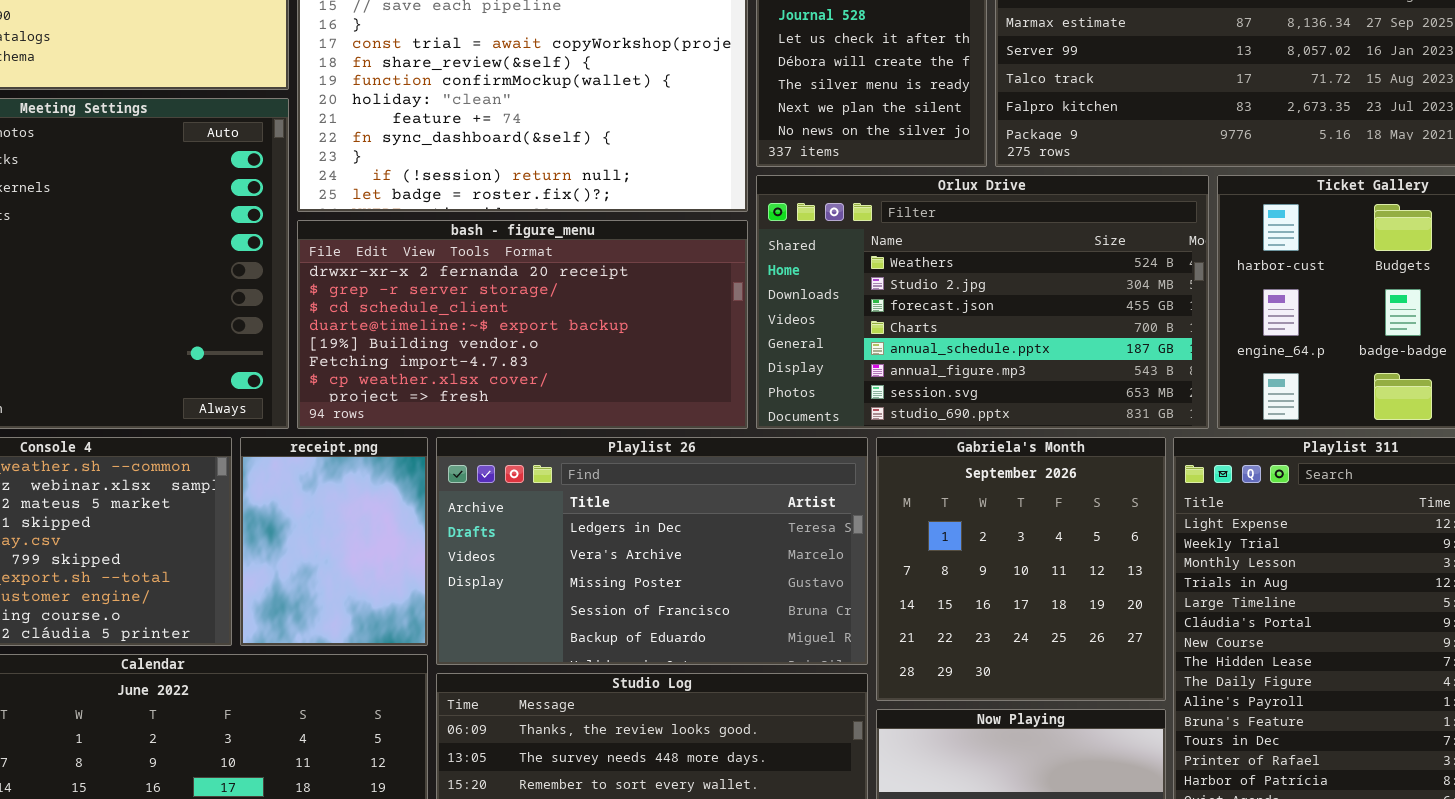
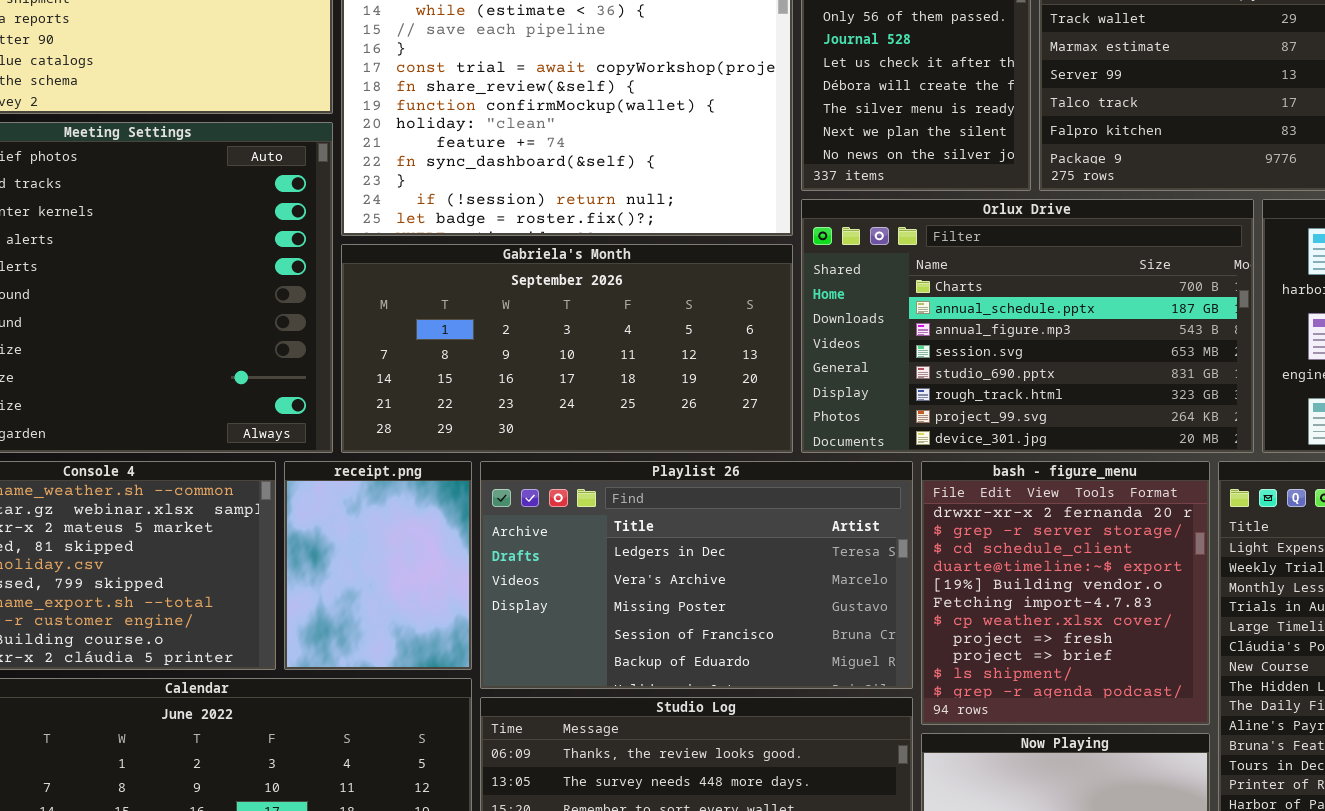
Orlux Drive: [756,175,1209,429] -> [801,199,1254,453], scrolled down 3 rows
bash - figure_menu: [297,220,748,429] -> [921,461,1210,725], moved, resized
Gabriela's Month: [876,437,1166,701] -> [341,244,793,453], moved, resized

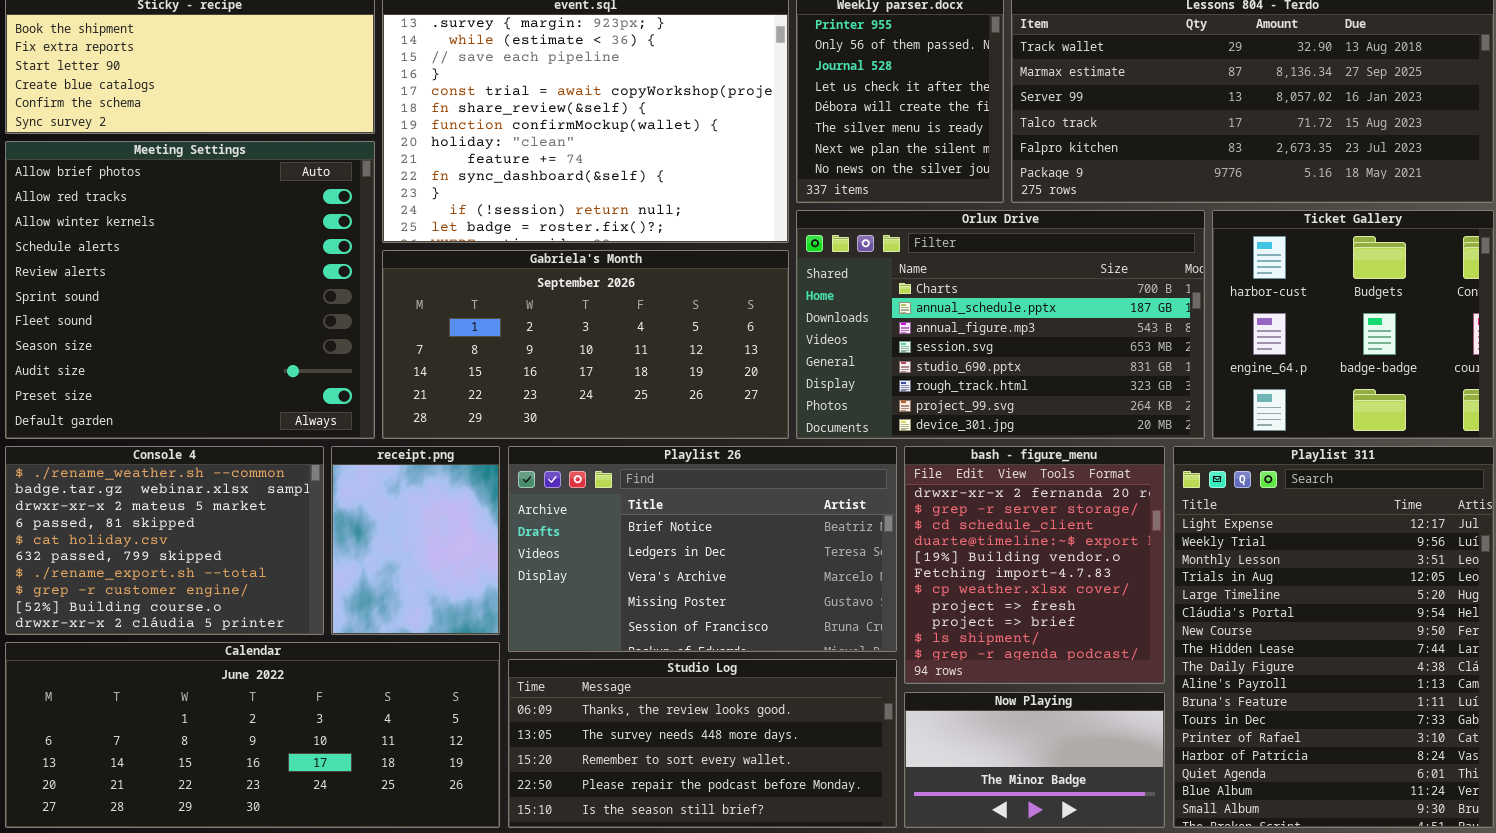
Playlist 26: [480,461,913,689] -> [508,446,897,652], scrolled up 1 row

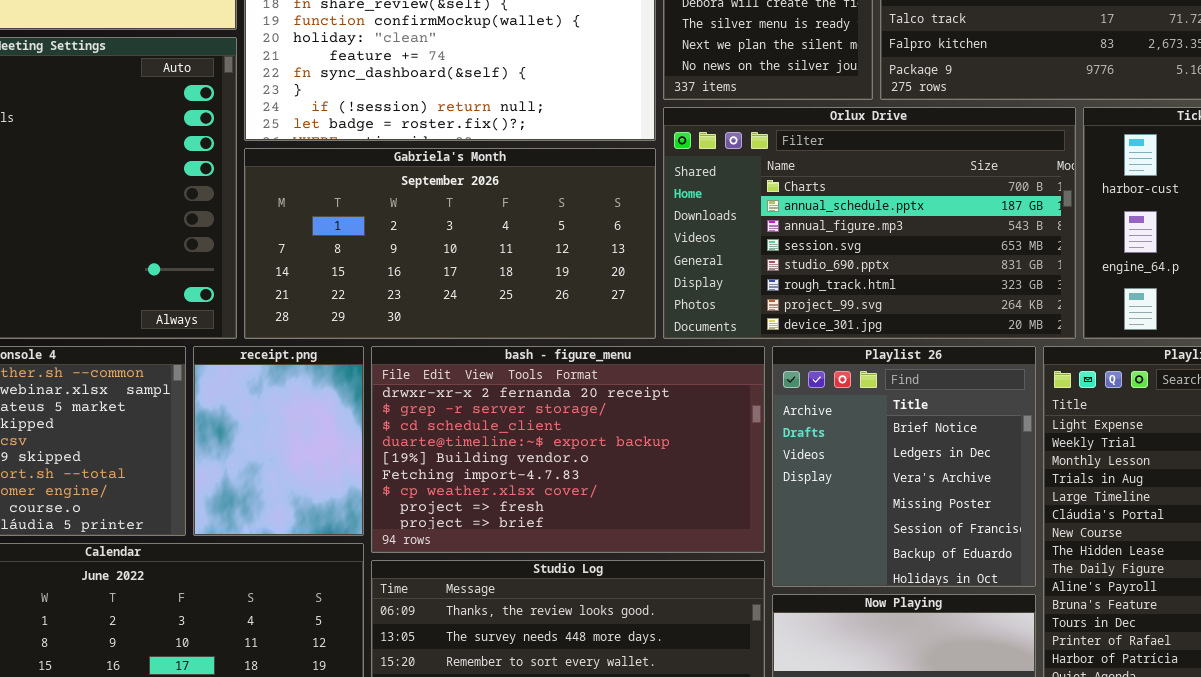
Playlist 26: [508,446,897,652] -> [772,346,1036,587], moved, resized
bash - figure_menu: [904,446,1165,684] -> [371,346,765,553], moved, resized

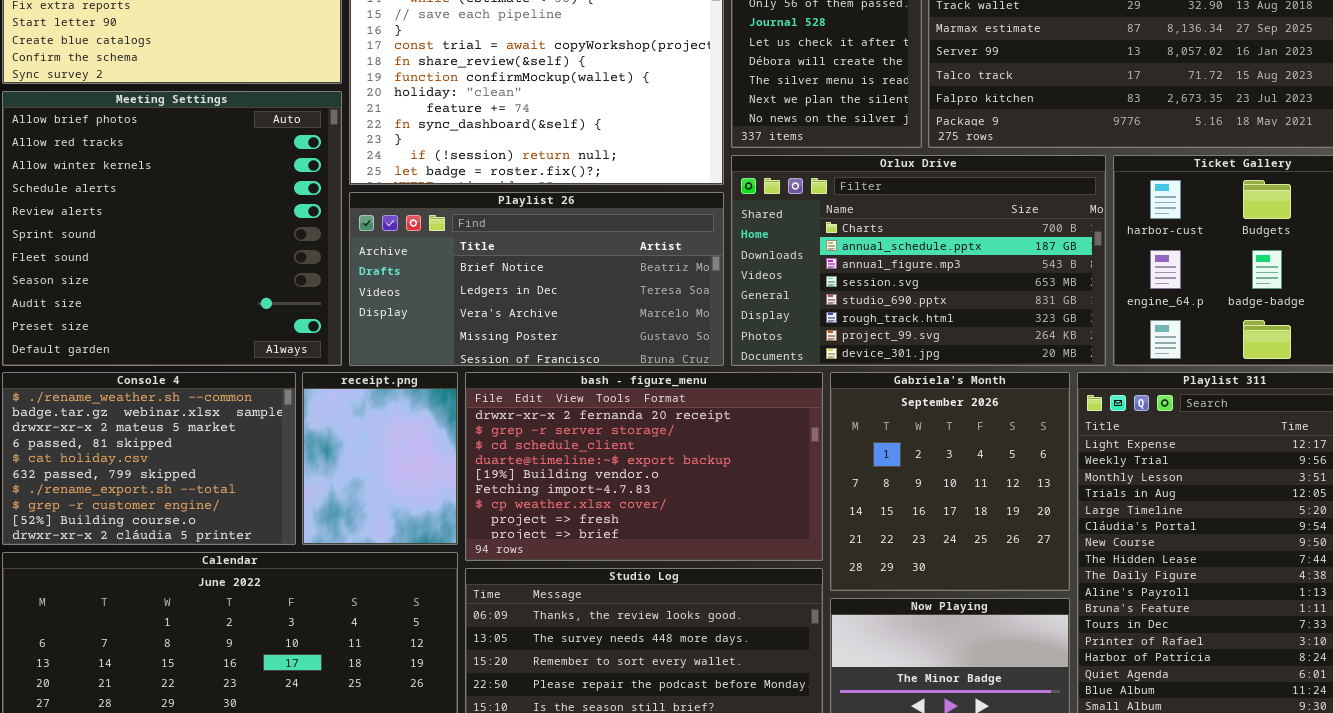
Gabriela's Month: [244,148,656,339] -> [830,372,1070,591], moved, resized
Playlist 26: [772,346,1036,587] -> [349,192,724,366], moved, resized

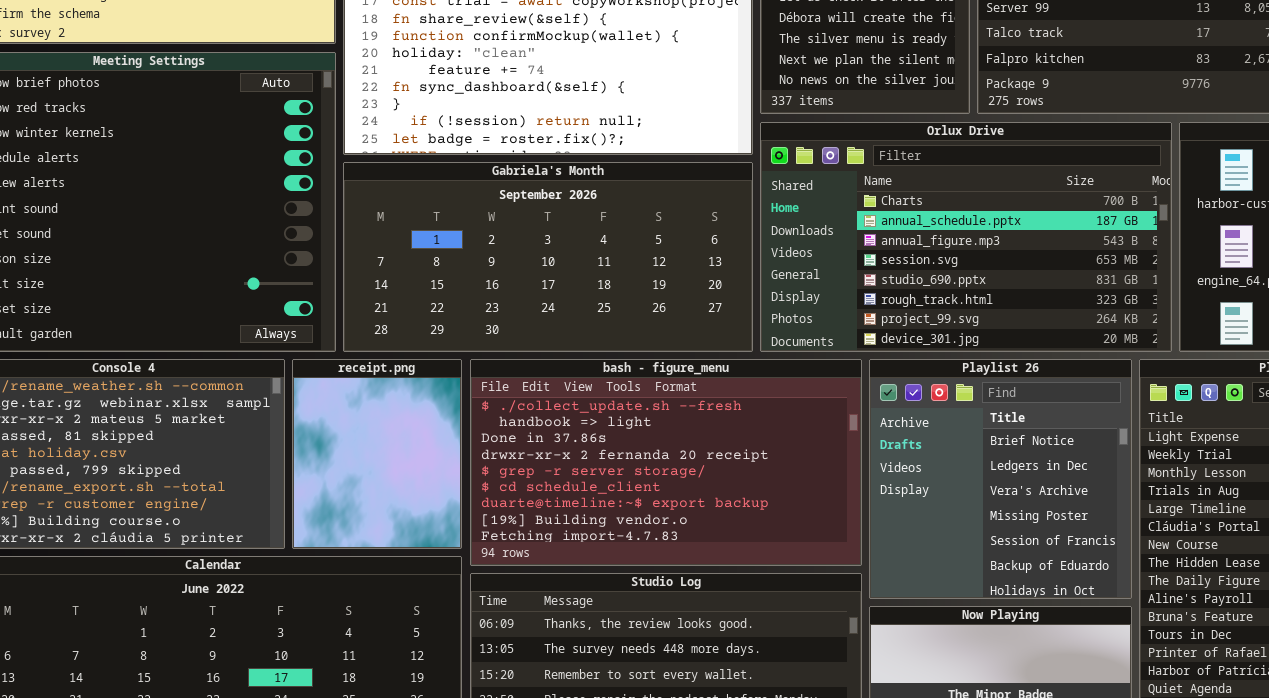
Playlist 26: [349,192,724,366] -> [869,359,1132,599], moved, resized
bash - figure_menu: [465,372,823,561] -> [470,359,862,566], scrolled up 3 rows
Gabriela's Month: [830,372,1070,591] -> [343,162,753,352], moved, resized

